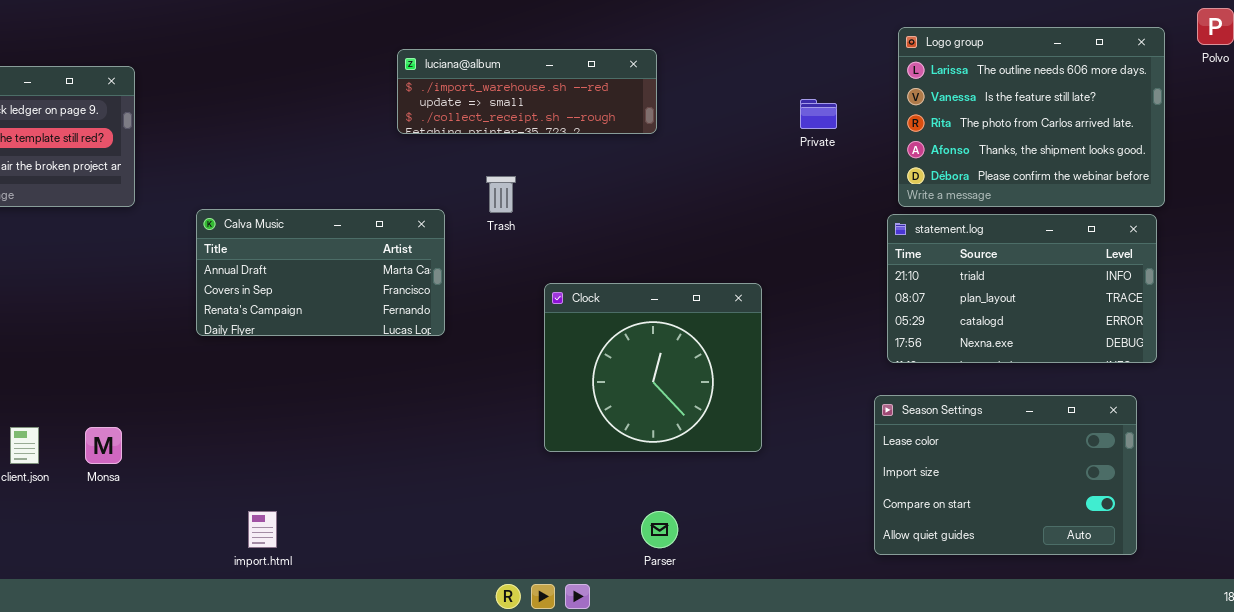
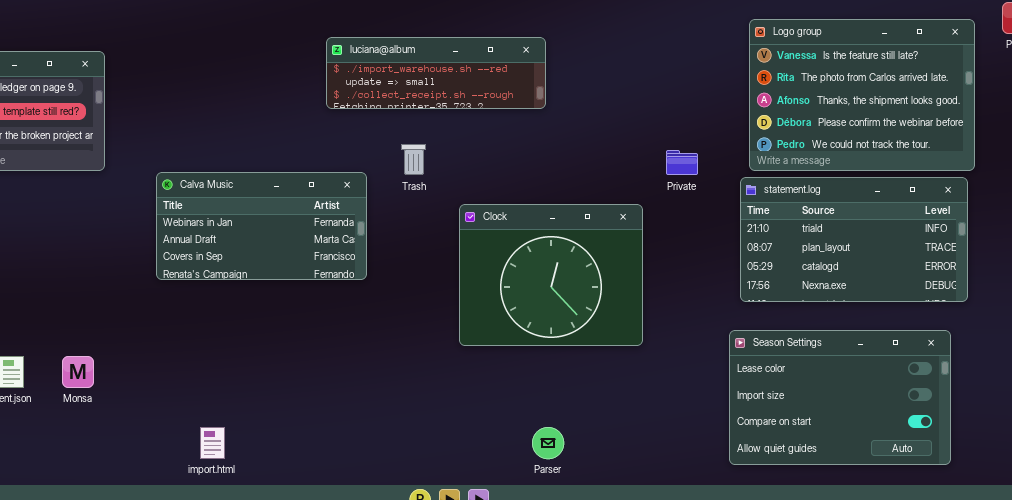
Logo group: [898,27,1165,207] -> [749,19,975,171], scrolled down 1 row
Private: [800,99,837,129] -> [666,150,698,175], moved
Calva Music: [196,209,445,336] -> [156,172,367,280], scrolled up 1 row
Clock: [544,283,762,452] -> [459,204,643,346], moved

